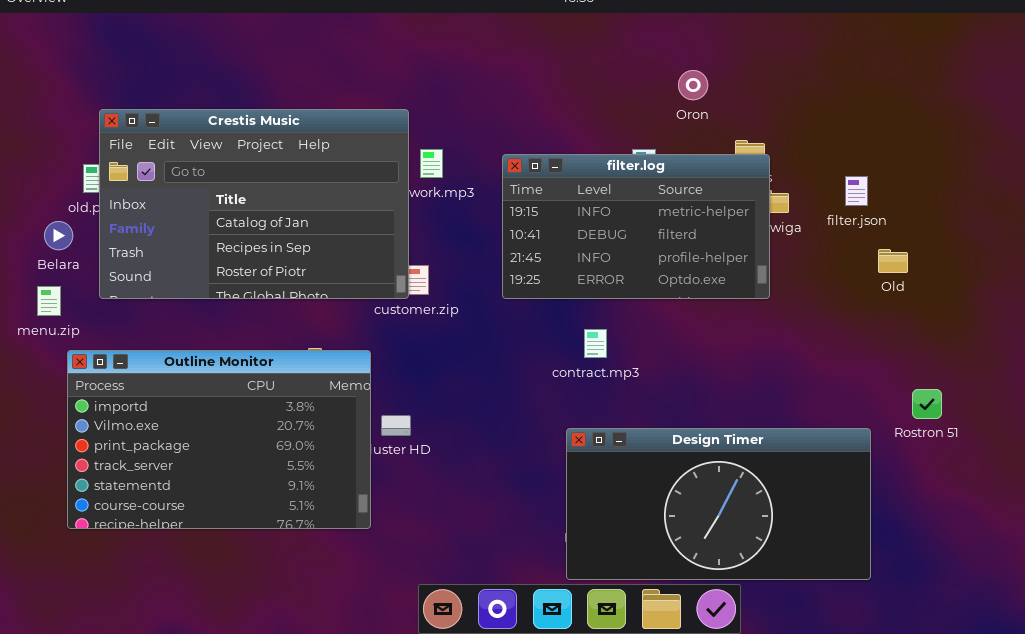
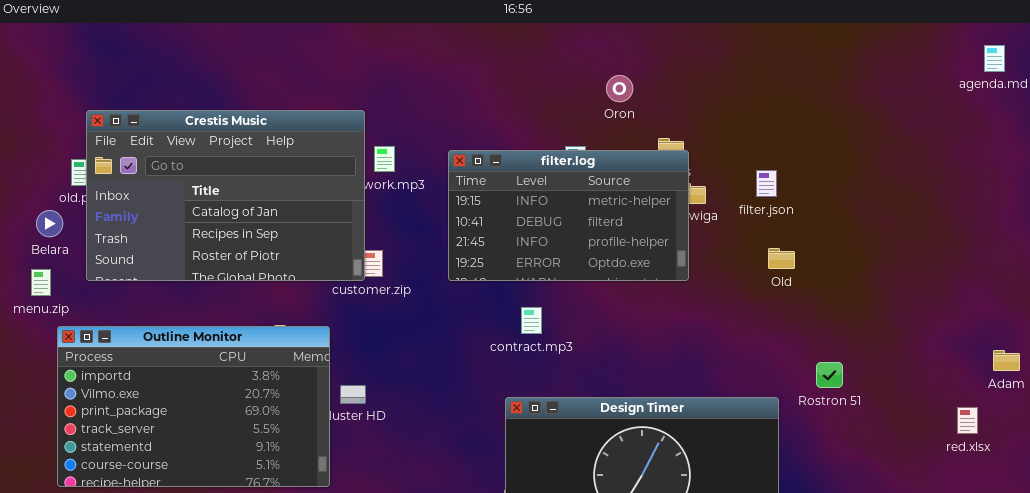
Old: [878,249,908,273] -> [768,248,795,269], moved

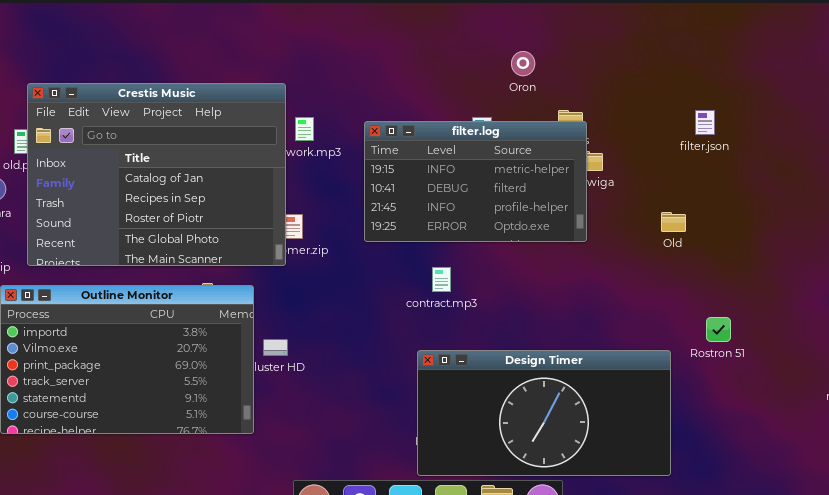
Crestis Music: [86,110,365,281] -> [27,83,286,266], resized
filter.json: [756,170,777,197] -> [695,110,715,135], moved

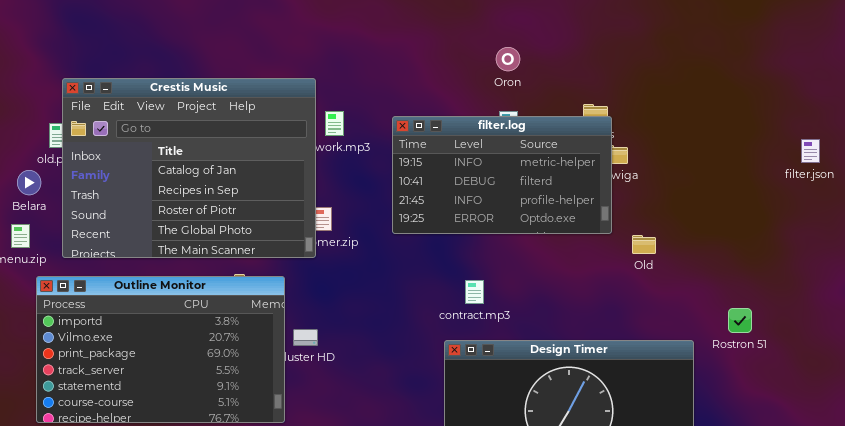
Oron: [511,51,535,76] -> [496,47,520,71], moved
filter.json: [695,110,715,135] -> [801,139,820,163], moved
Old: [661,212,686,232] -> [632,235,656,254], moved
contract.mp3: [432,267,451,292] -> [465,280,484,304], moved

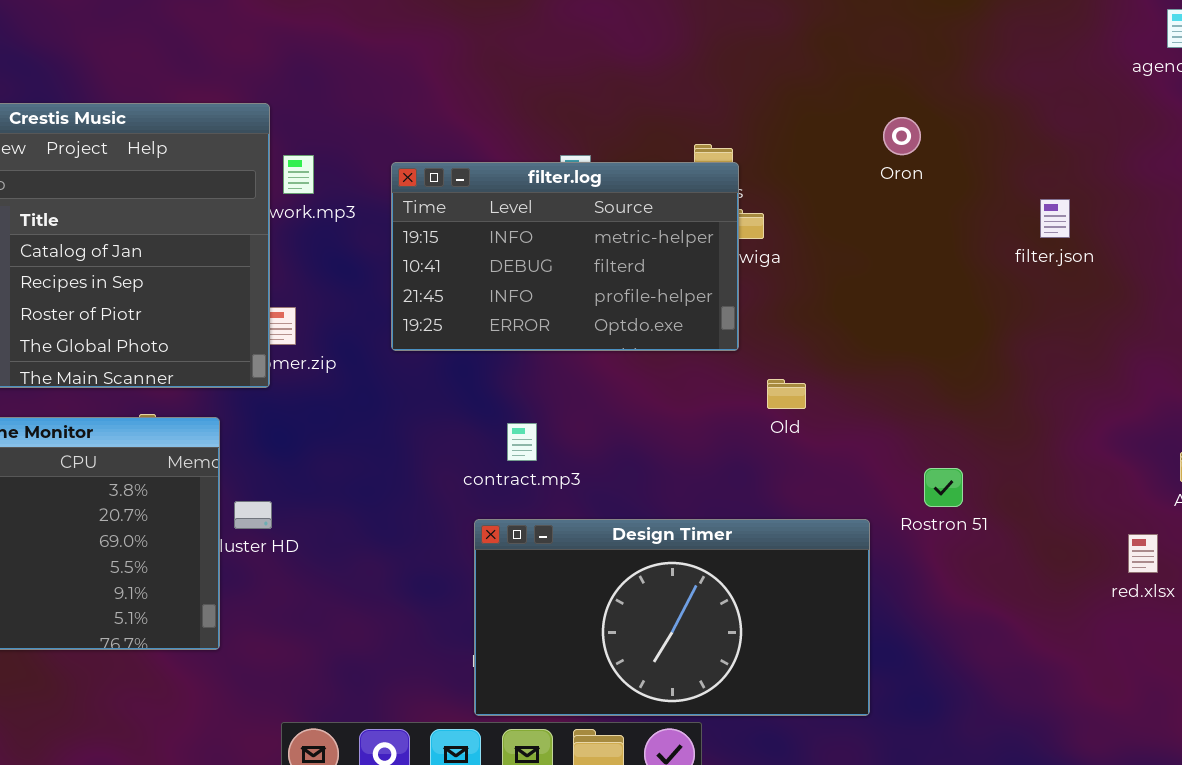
Oron: [496,47,520,71] -> [883,117,921,155], moved
Old: [632,235,656,254] -> [767,379,806,409], moved

